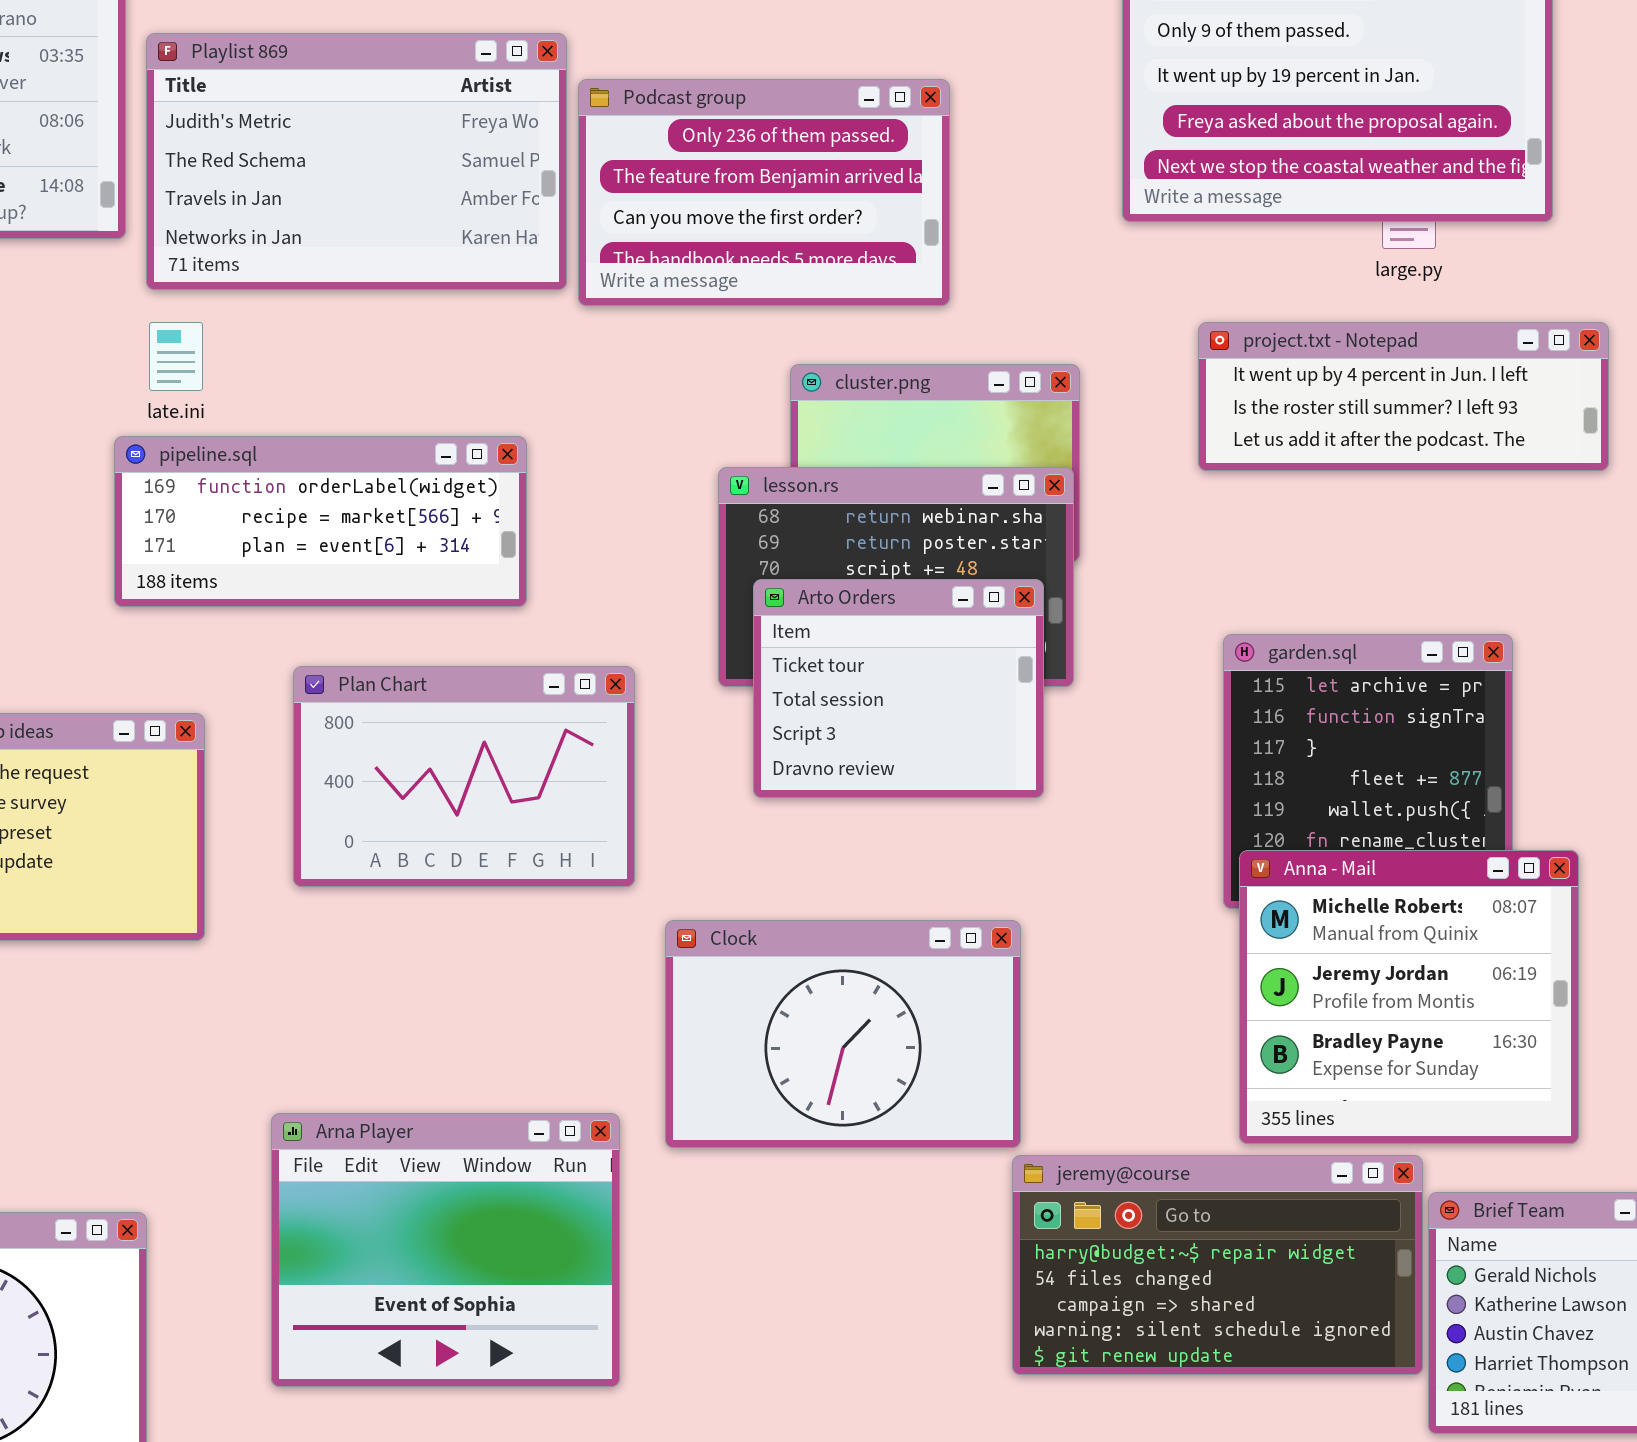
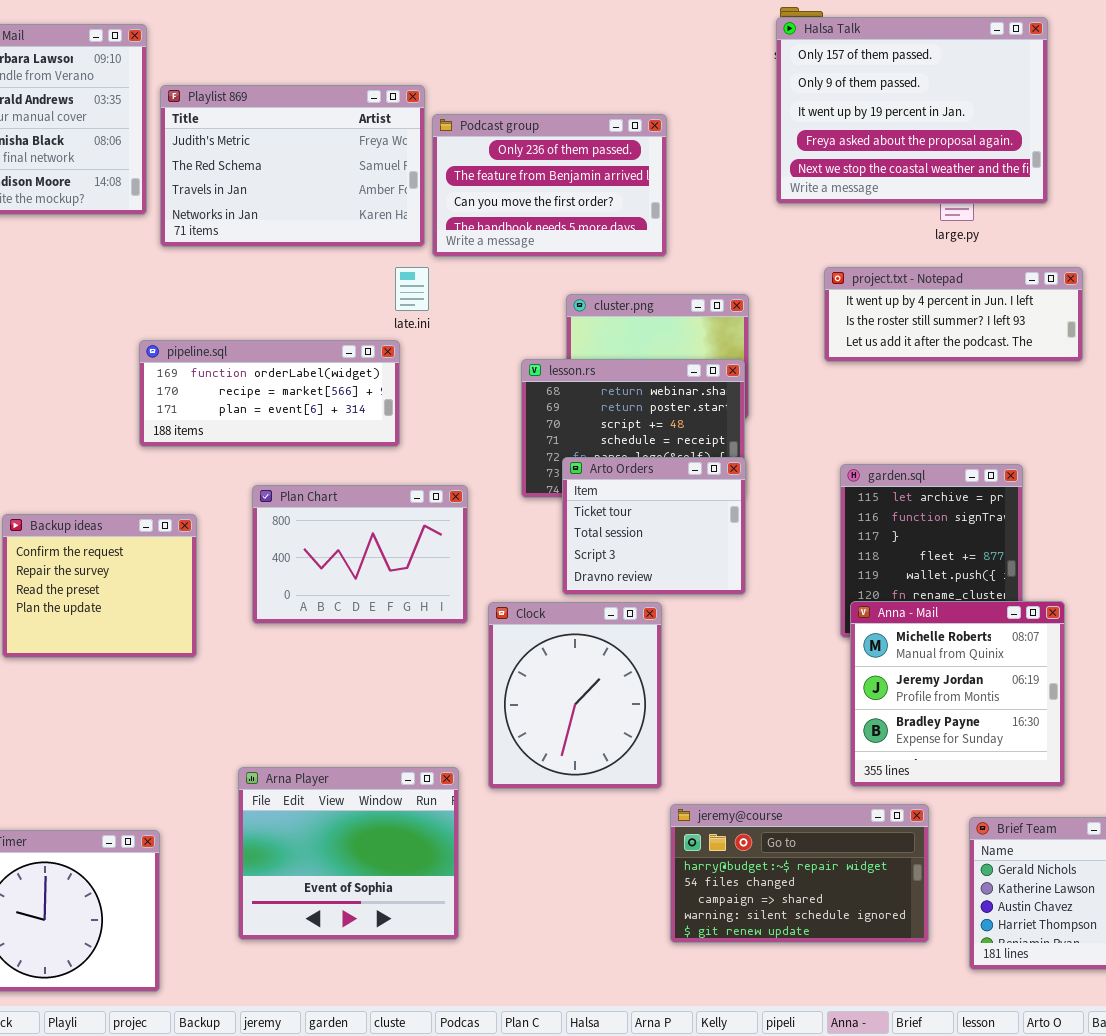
late.ini: [149,322,203,391] -> [395,267,429,311], moved
Arto Orders: [753,579,1044,798] -> [562,457,746,595], moved
Clock: [665,920,1021,1148] -> [488,602,662,789], resized
jeremy@course: [1012,1155,1423,1375] -> [670,804,929,943], moved

